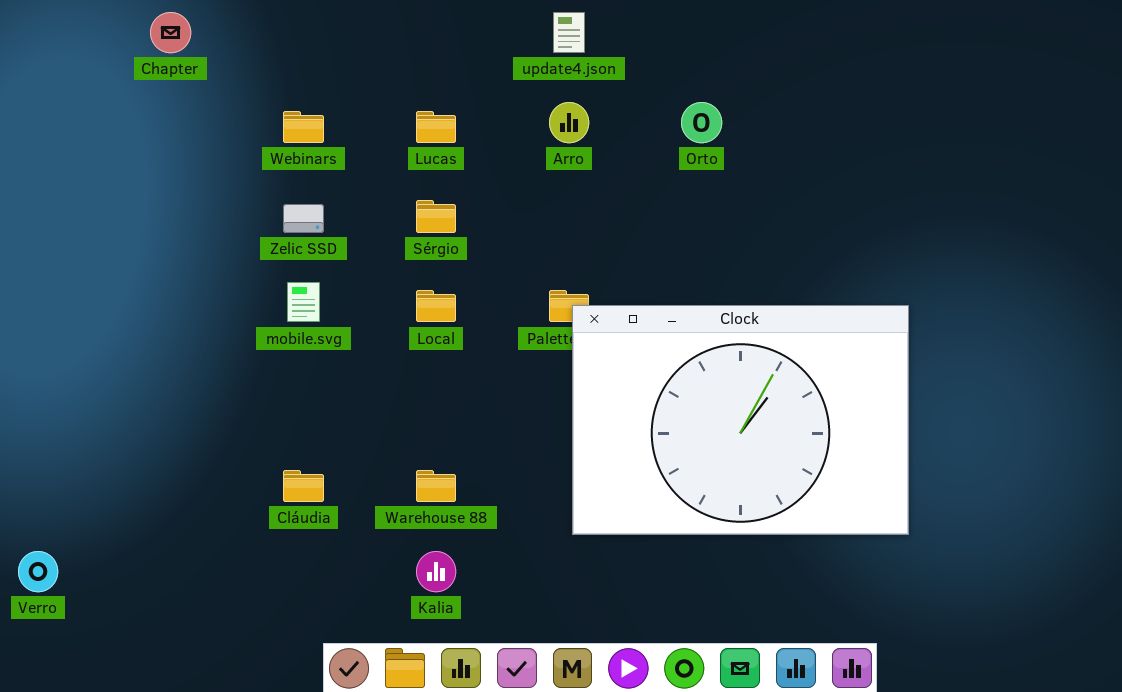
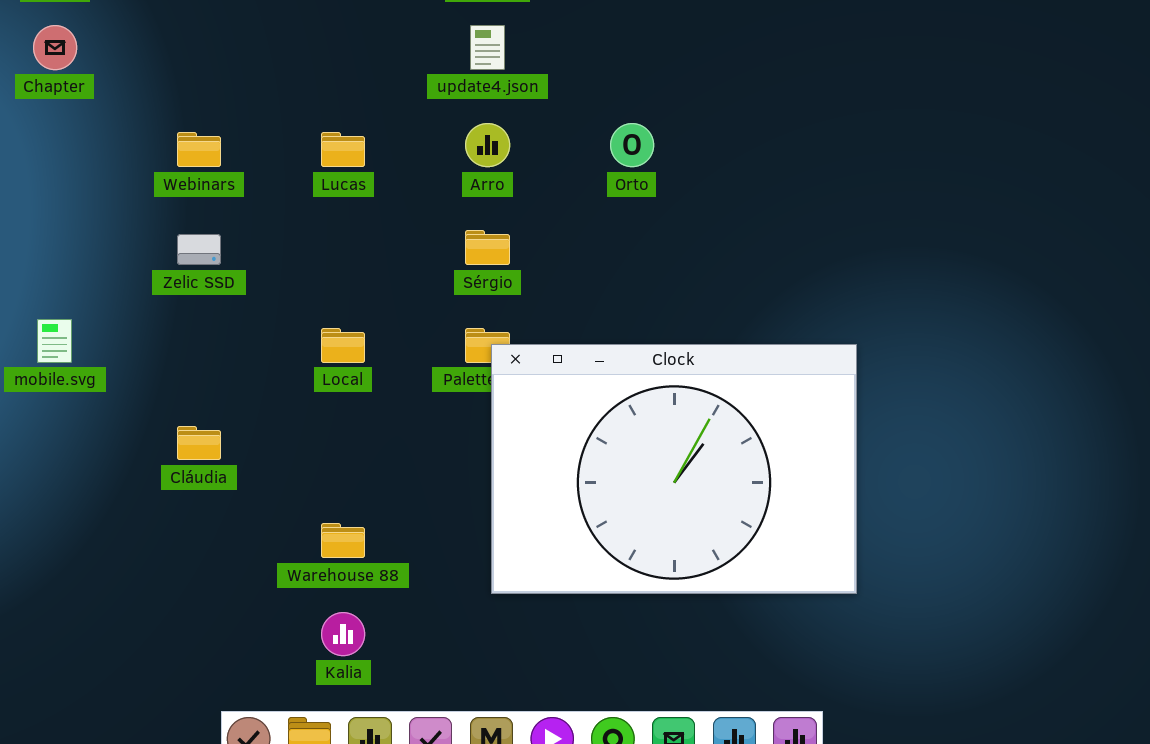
Sérgio: [416,200,456,233] -> [465,230,510,265], moved
mobile.svg: [287,282,320,322] -> [37,319,72,363], moved
Cláudia: [283,470,324,502] -> [177,426,221,460], moved

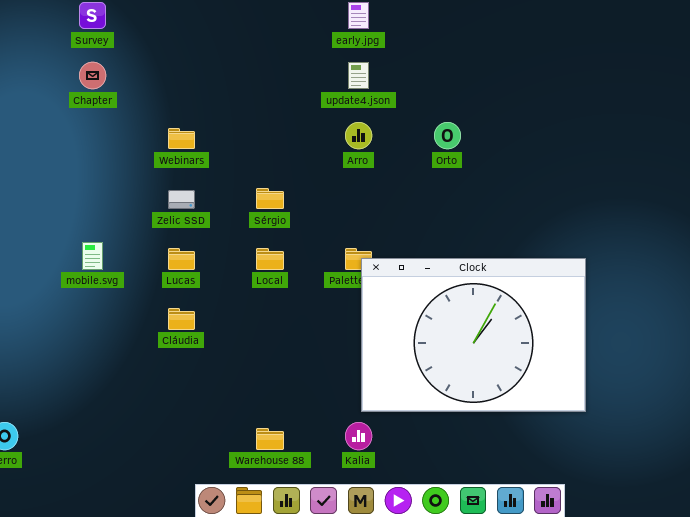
Lucas: [321,132,365,167] -> [168,248,195,270], moved
Sérgio: [465,230,510,265] -> [256,188,284,209], moved
Warehouse 88: [321,523,365,558] -> [256,428,284,450], moved
Kalia: [321,612,365,656] -> [345,422,372,450], moved

